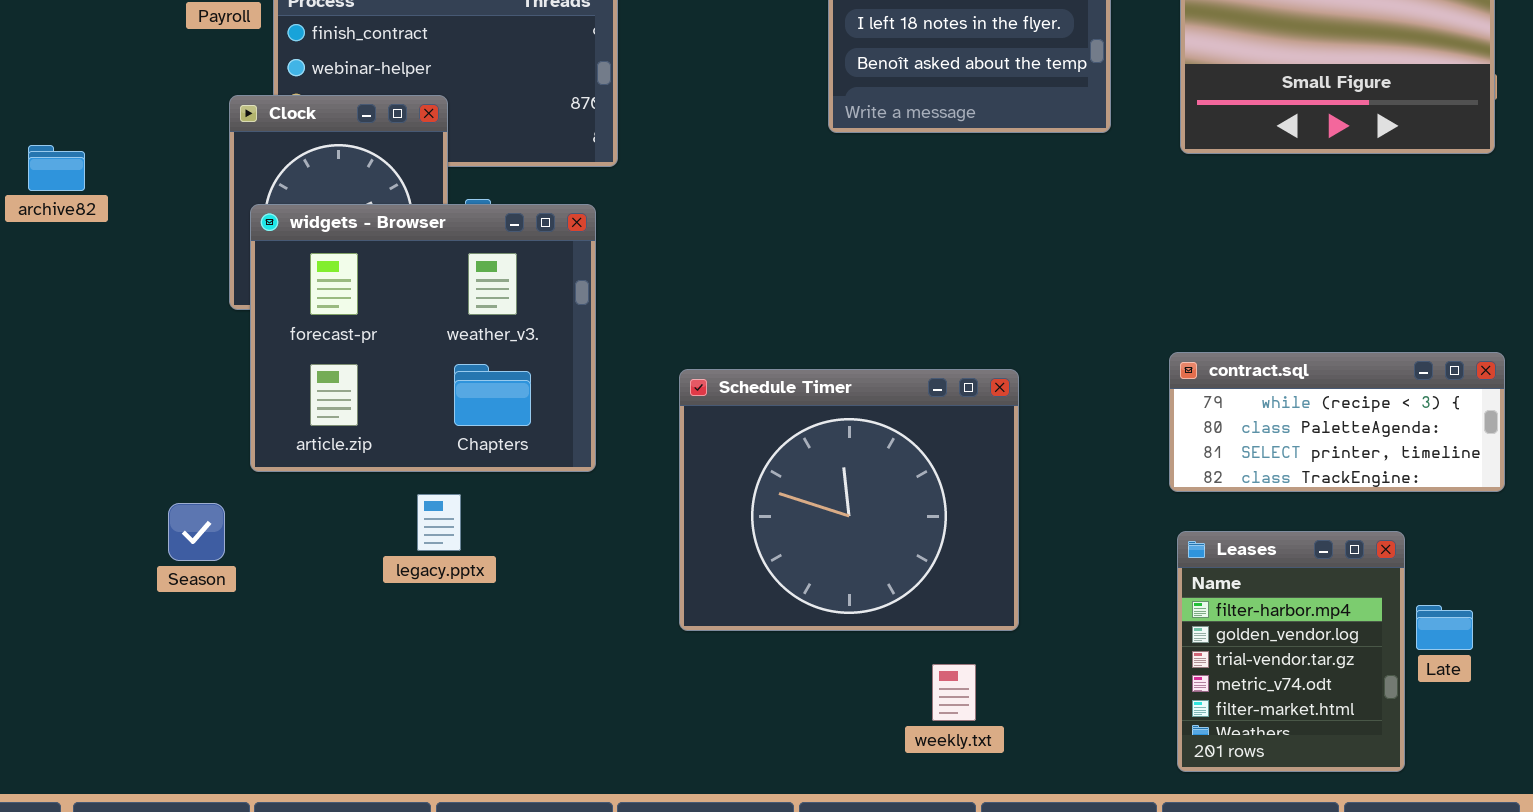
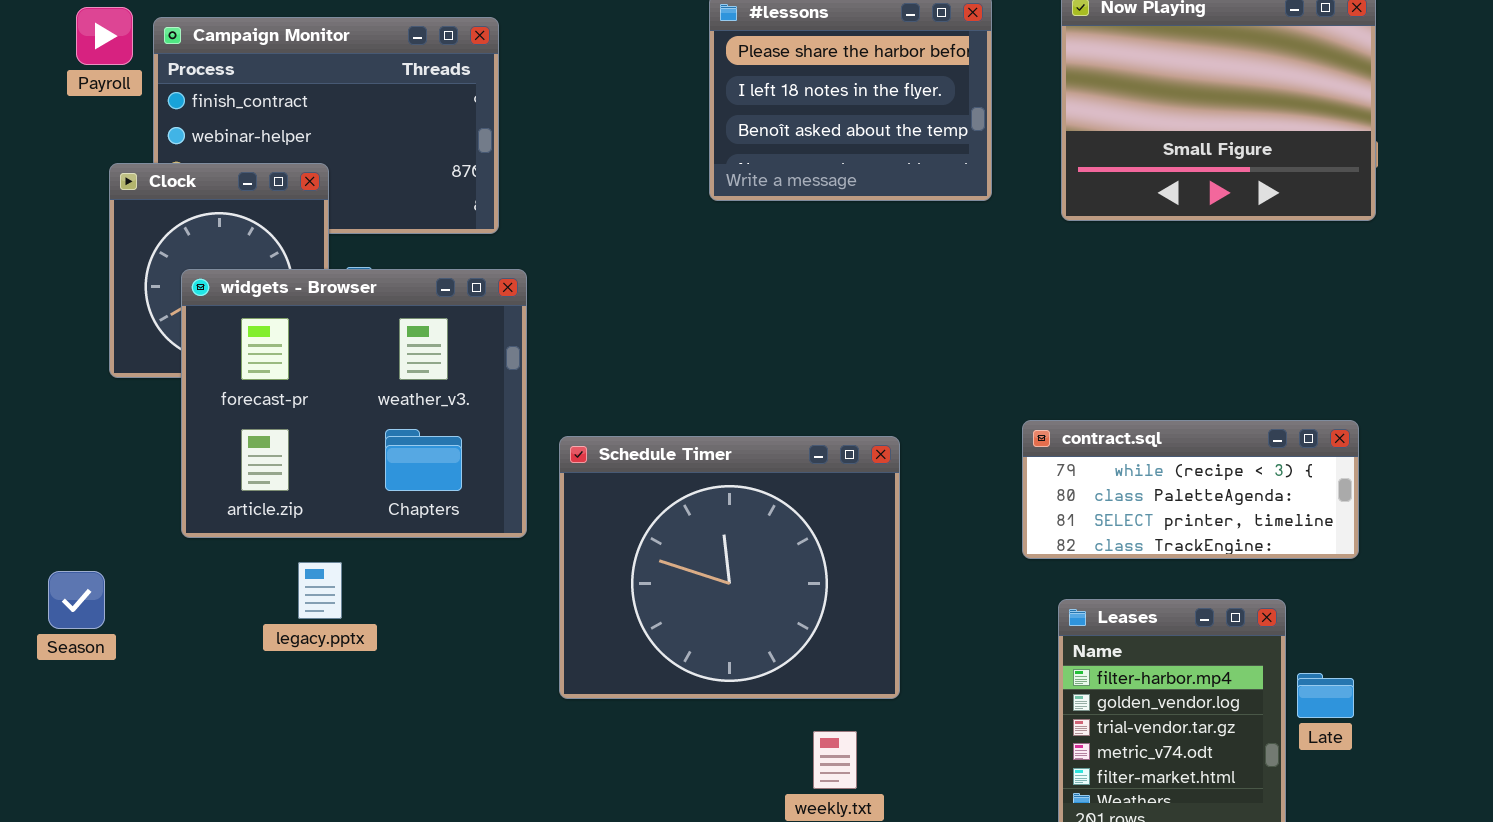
widgets - Browser: [250,204,596,472] -> [181,269,527,538], moved
contract.sql: [1169,352,1505,492] -> [1022,420,1359,559], moved

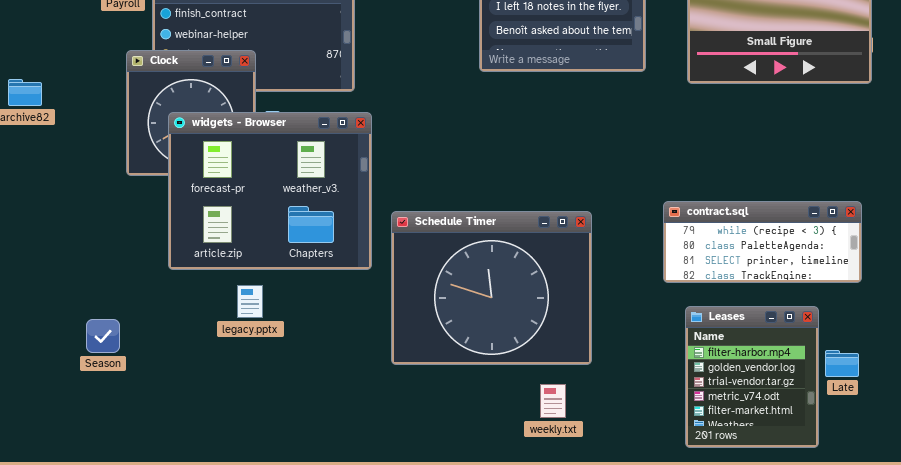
Season: [48,571,105,629] -> [86,319,120,353], moved

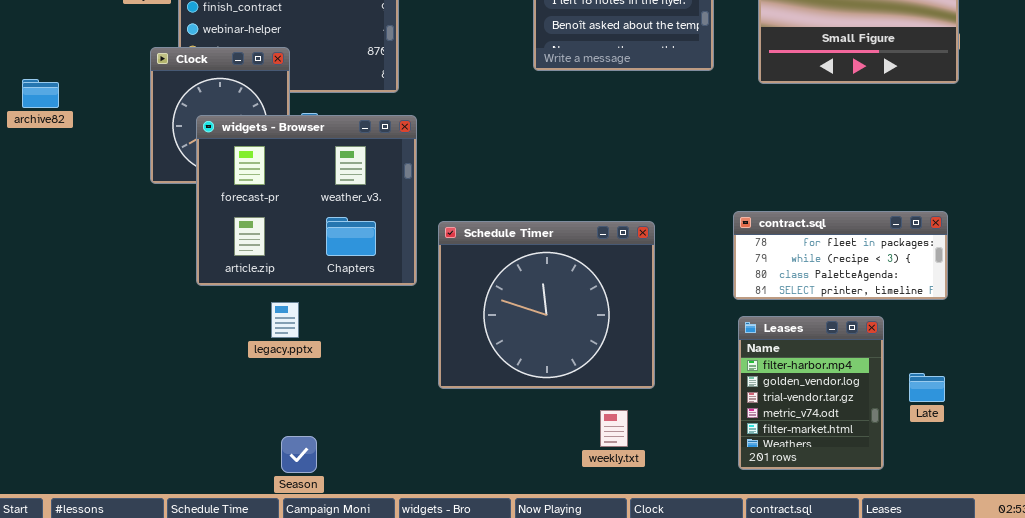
contract.sql: [663,201,862,283] -> [733,211,948,300], scrolled up 1 row
Leases: [685,306,819,448] -> [738,316,884,470], moved
Season: [86,319,120,353] -> [281,436,317,473], moved

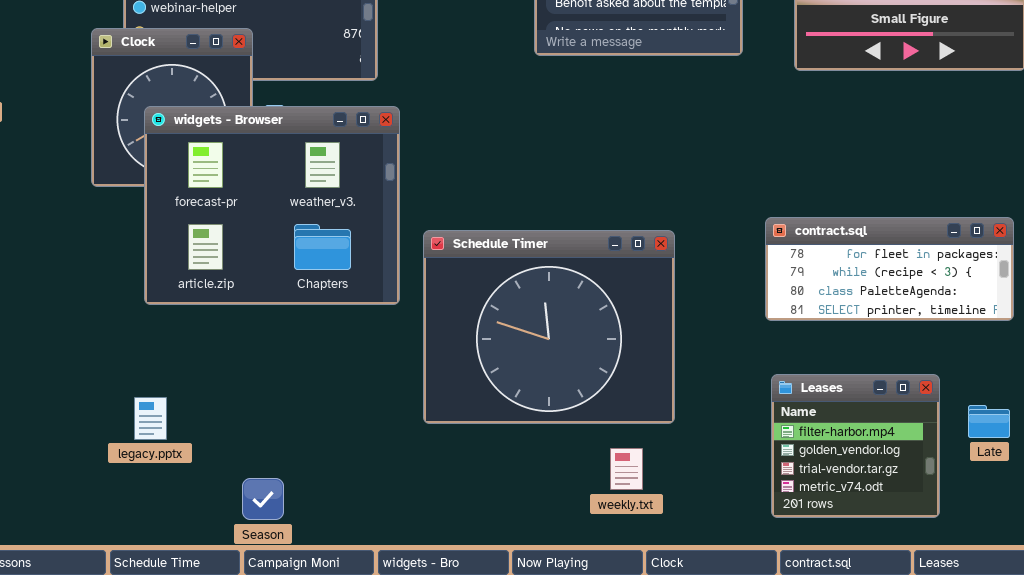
legacy.pptx: [271,302,299,338] -> [134,397,167,440], moved
Leases: [738,316,884,470] -> [771,374,940,518], resized

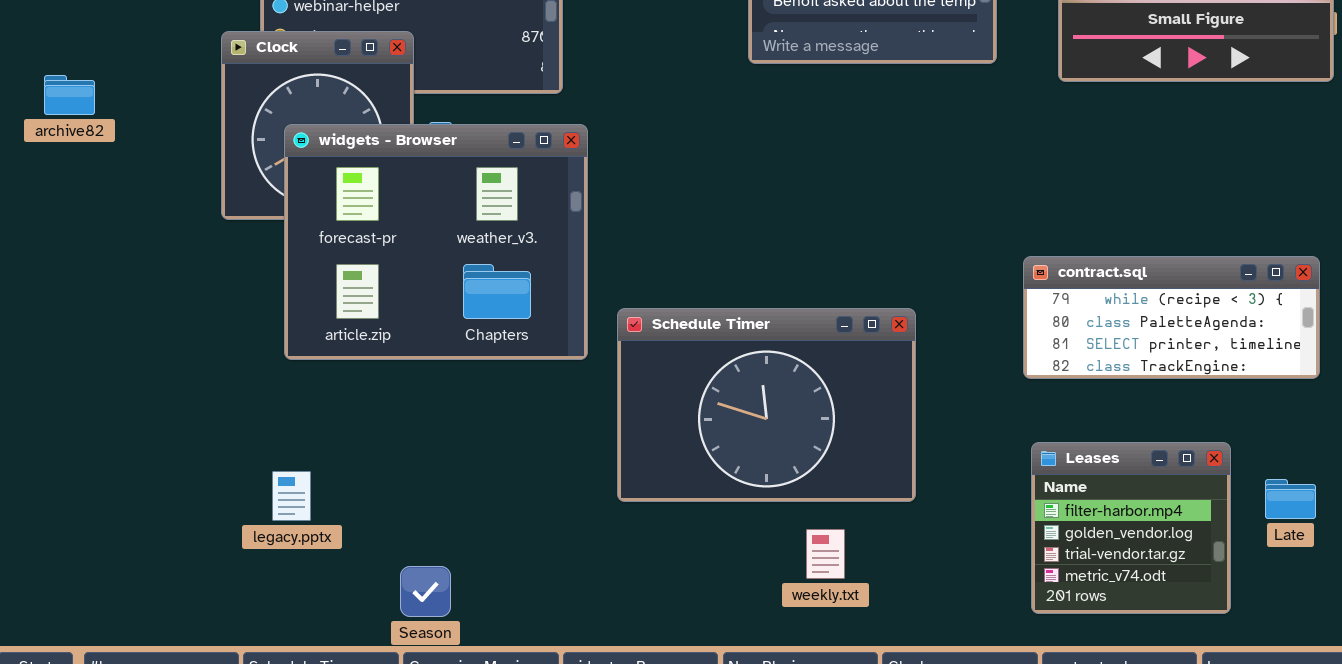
contract.sql: [765,217,1014,321] -> [1023,256,1320,379], scrolled down 1 row
Schedule Timer: [423,230,675,424] -> [617,308,916,502], resized
weekly.txt: [610,448,643,490] -> [806,529,845,579], moved

